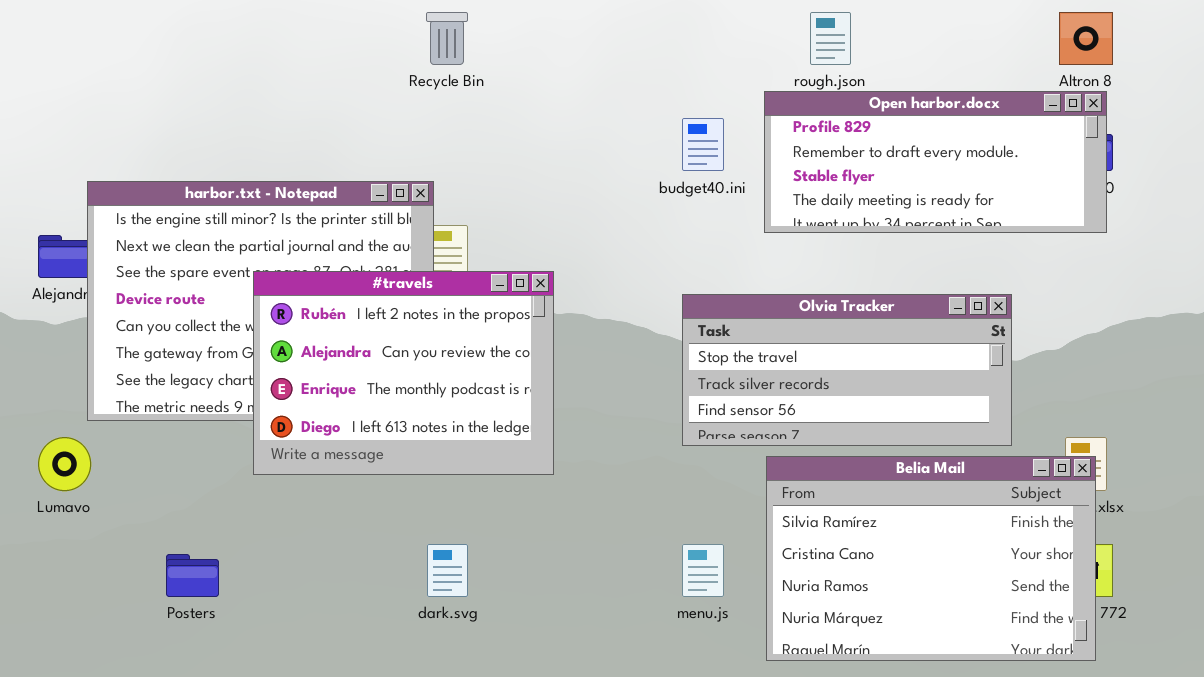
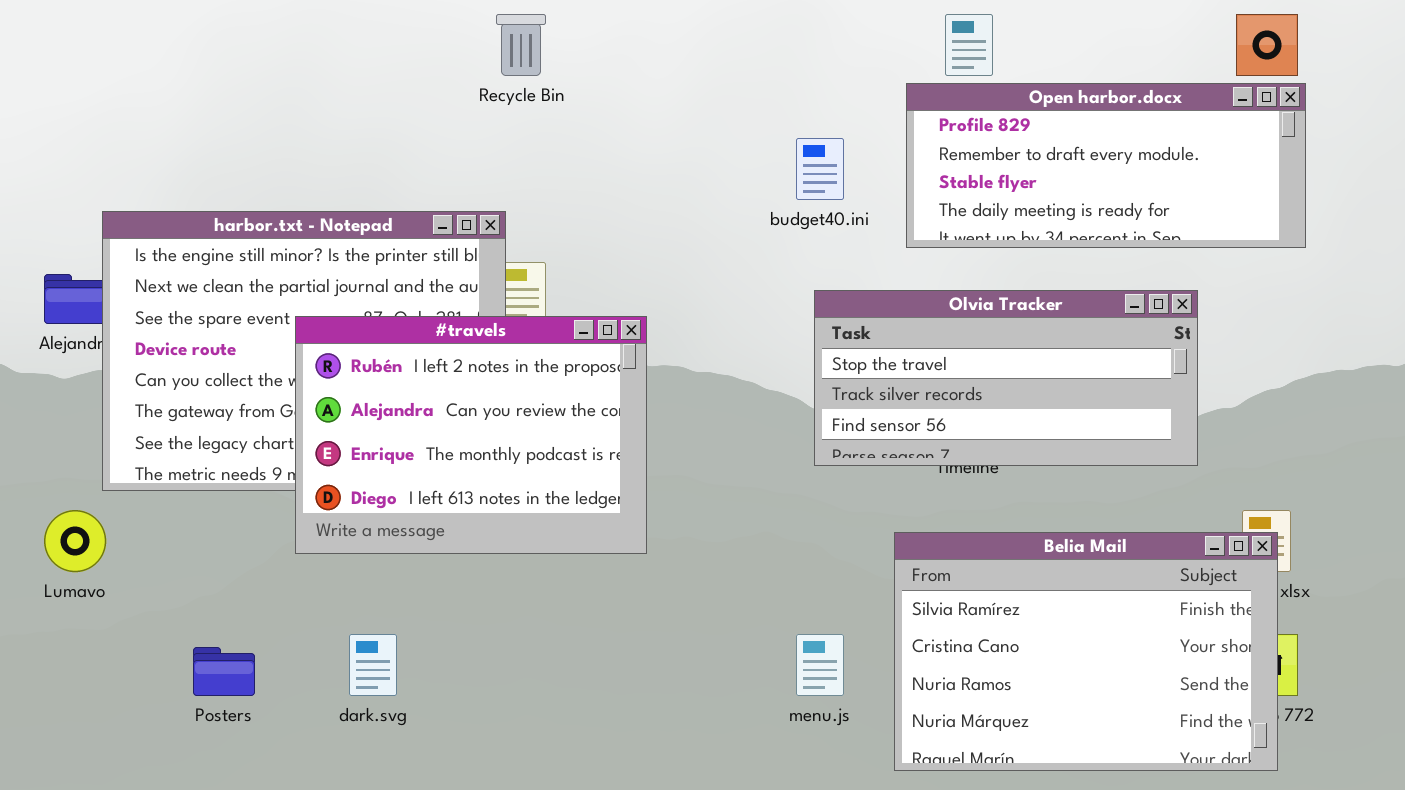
Open harbor.docx: [764,91,1107,233] -> [906,83,1306,248], moved
Olvia Tracker: [682,294,1012,446] -> [814,290,1198,466], moved
dark.svg: [427,544,468,597] -> [349,634,397,696], moved

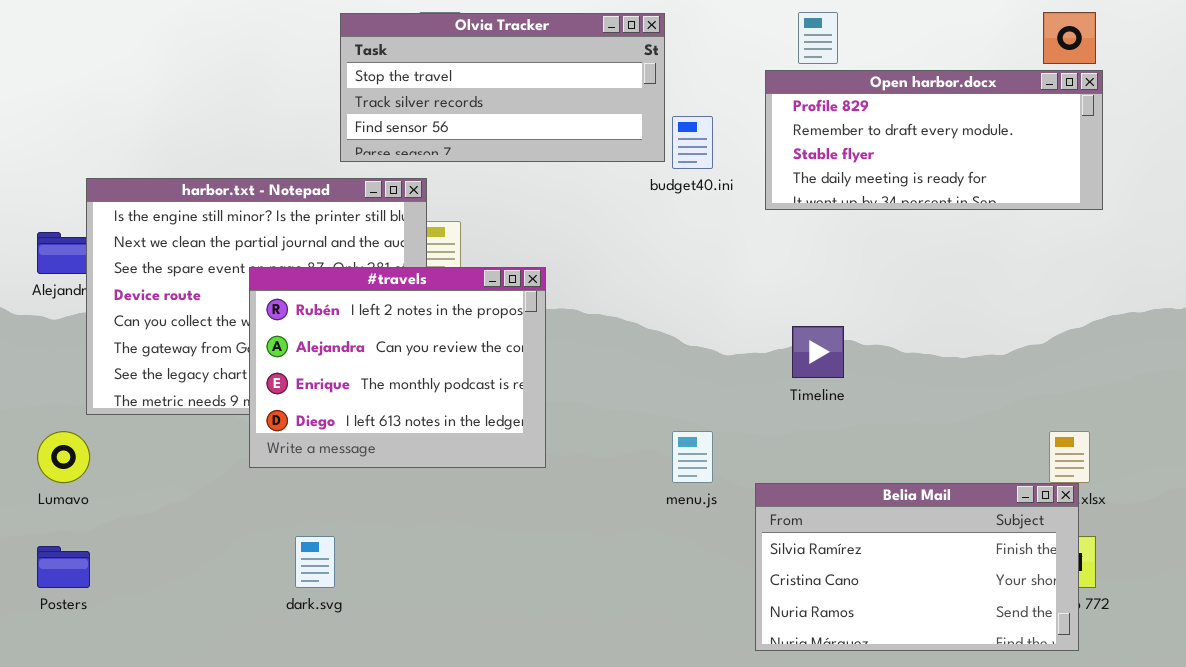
Olvia Tracker: [814,290,1198,466] -> [340,13,665,162], moved
Belia Mail: [894,532,1278,771] -> [755,483,1079,651], resized
menu.js: [796,634,844,696] -> [672,431,713,483], moved
Posters: [193,647,255,696] -> [37,546,90,588], moved

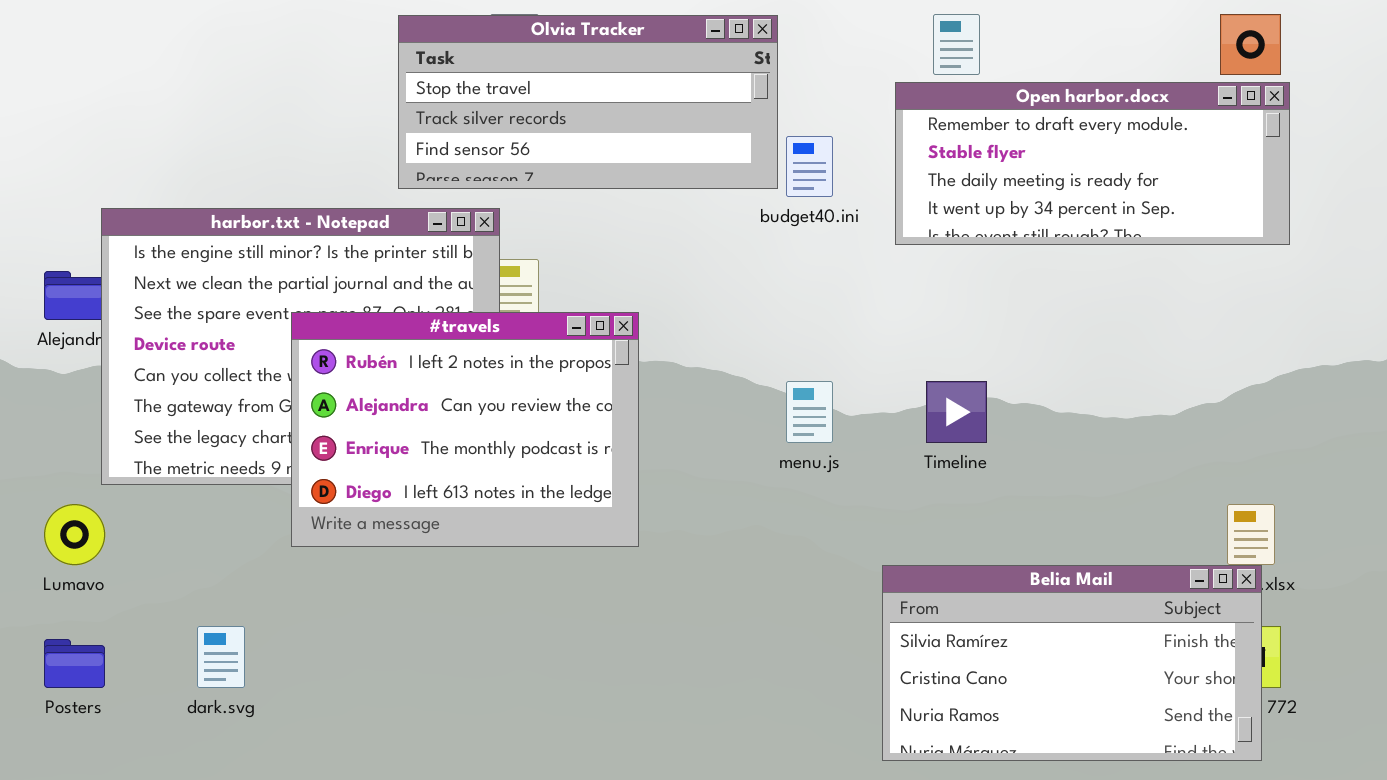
Open harbor.docx: [765,70,1103,210] -> [895,82,1290,245], scrolled down 1 row
menu.js: [672,431,713,483] -> [786,381,833,443], moved
dark.svg: [295,536,335,588] -> [197,626,245,688], moved

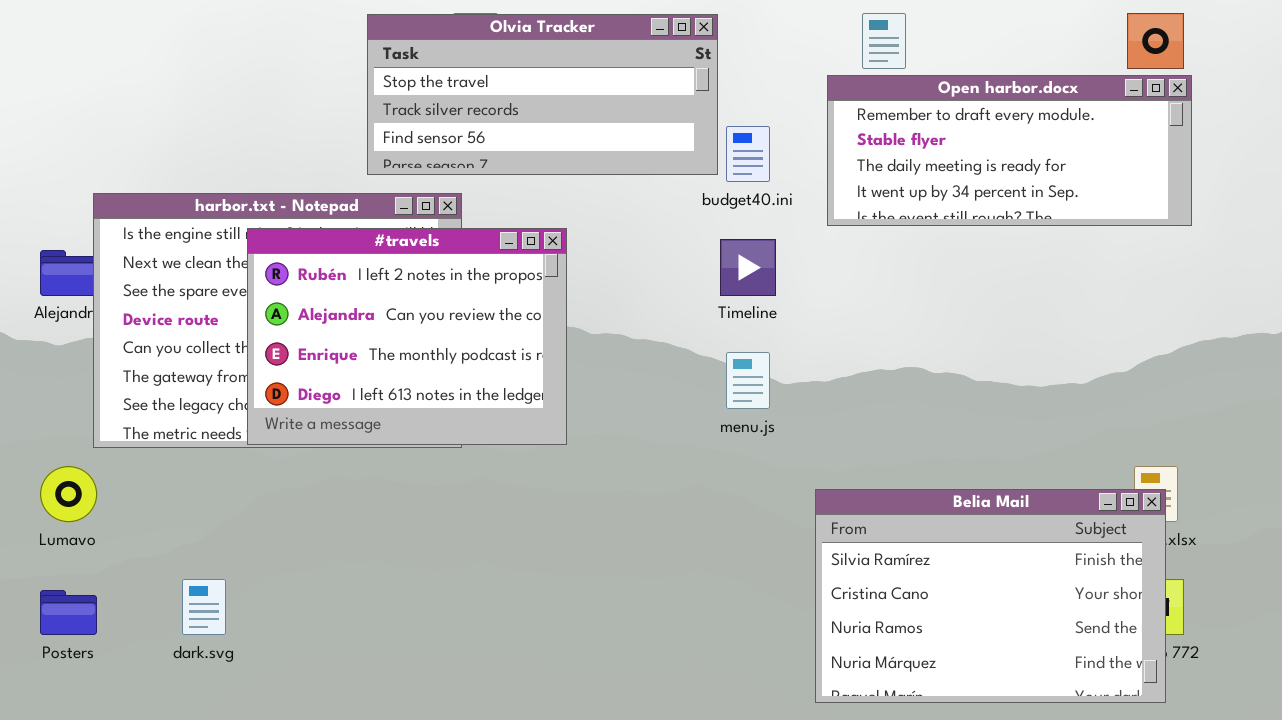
#travels: [291,312,639,547] -> [247,228,567,445], moved
Timeline: [926,381,987,443] -> [720,239,776,296], moved
Belia Mail: [882,565,1262,761] -> [815,489,1166,703], resized

